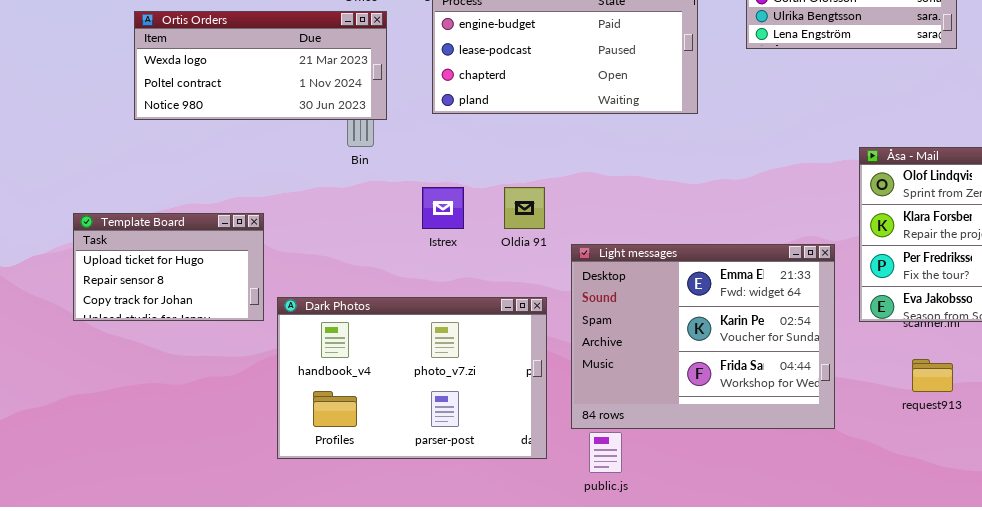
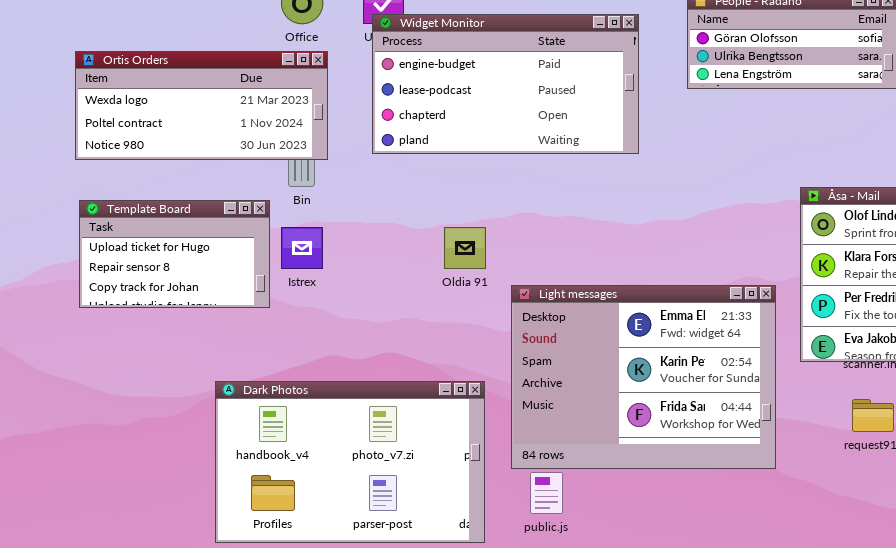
Istrex: [422,187,464,229] -> [281,227,323,269], moved
Template Board: [73,213,264,321] -> [79,200,270,308], moved
Dark Photos: [277,297,547,459] -> [215,381,485,543], moved

